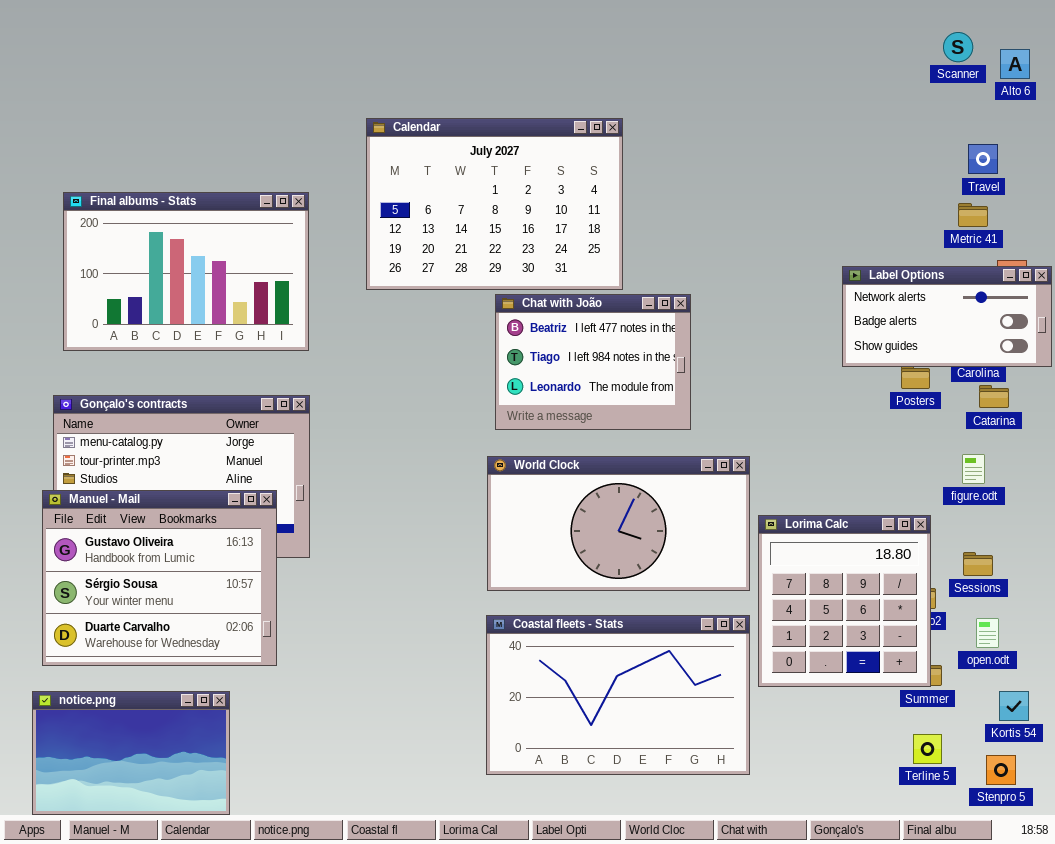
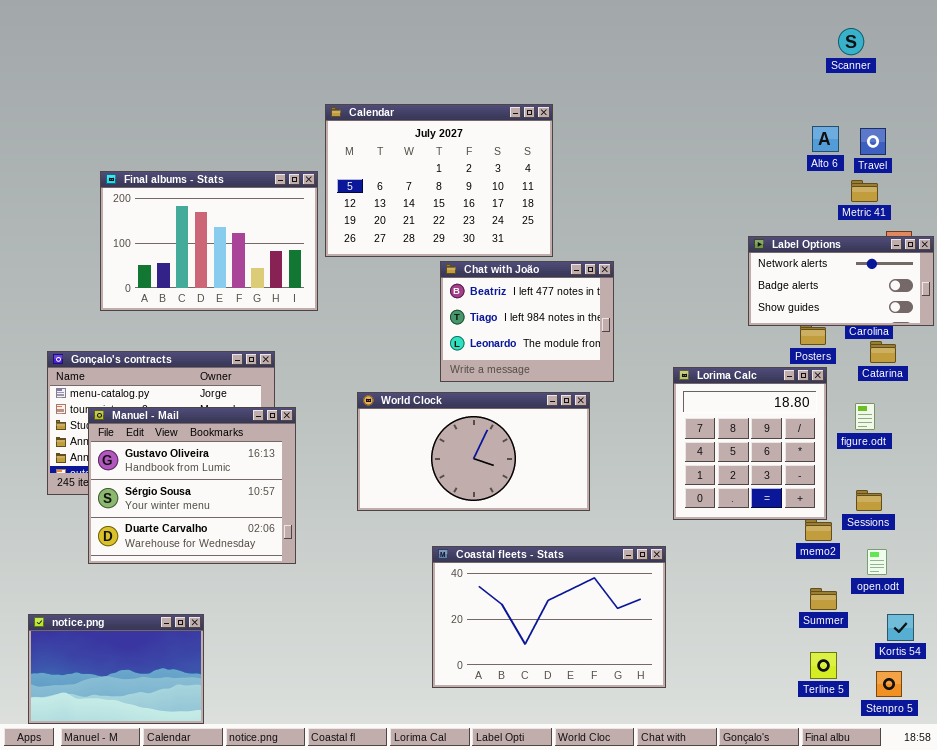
Alto 6: [1000,49,1030,79] -> [812,126,839,152], moved
Final albums - Stats: [63,192,309,351] -> [100,171,318,311], moved
World Clock: [487,456,750,591] -> [357,392,590,511], moved
Manuel - Mail: [42,490,277,666] -> [88,407,296,564], moved
Lorima Calc: [758,515,931,687] -> [673,367,827,520], moved

